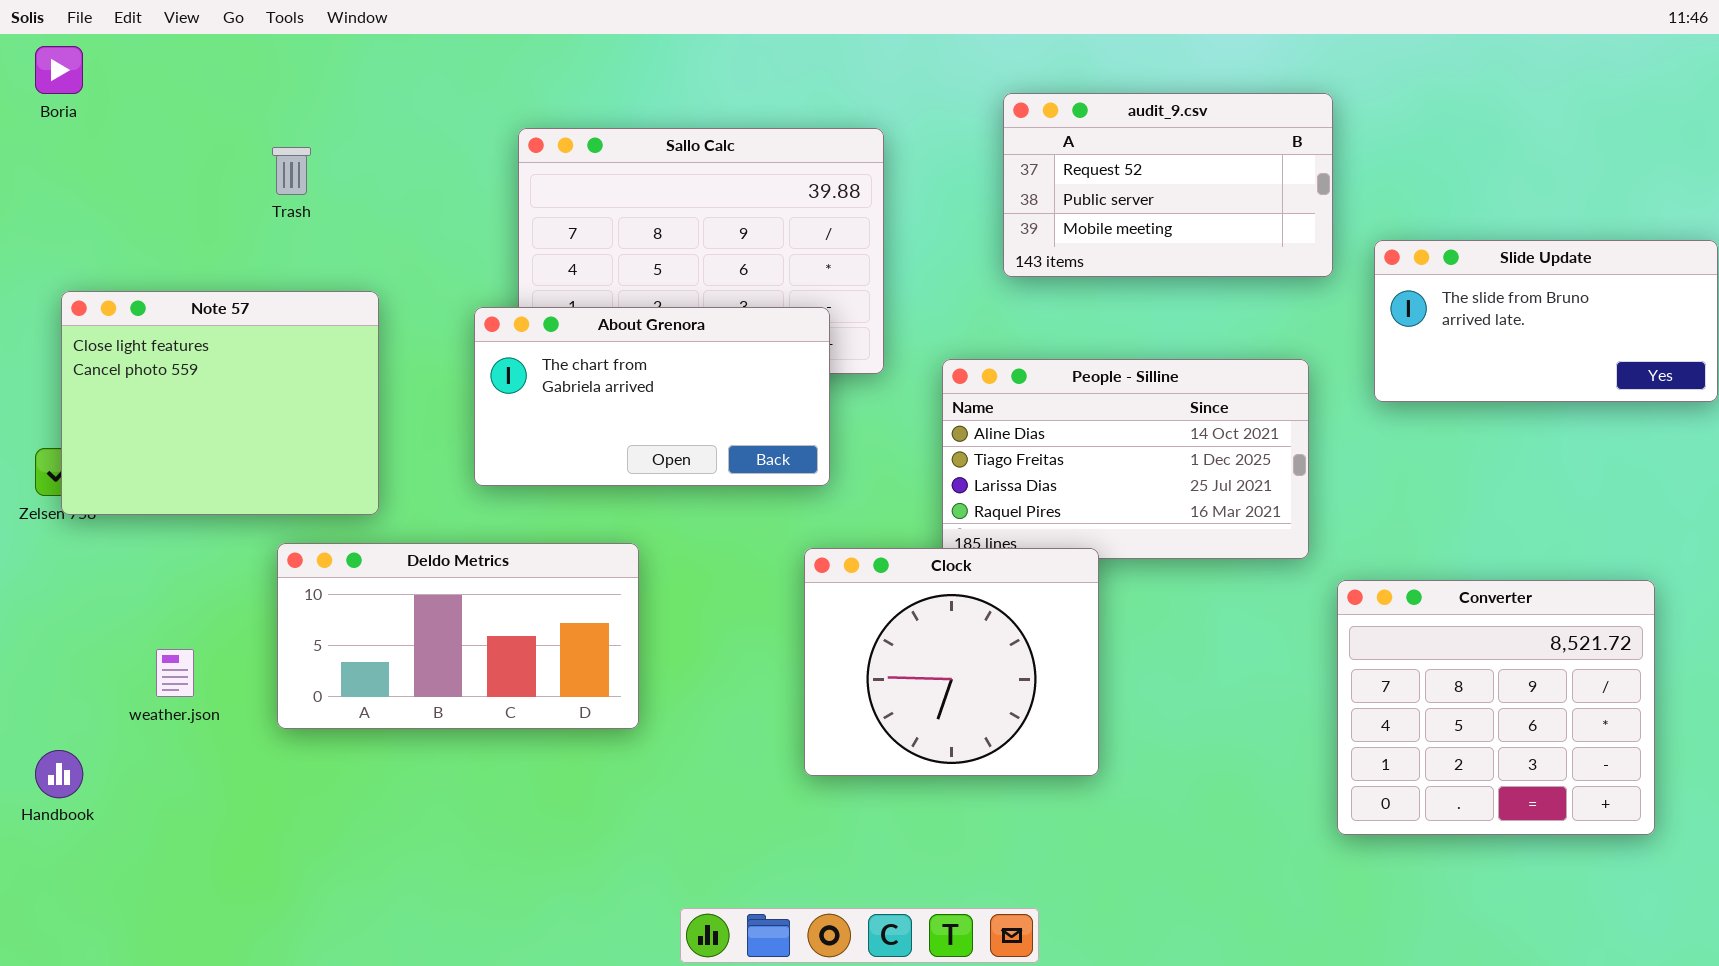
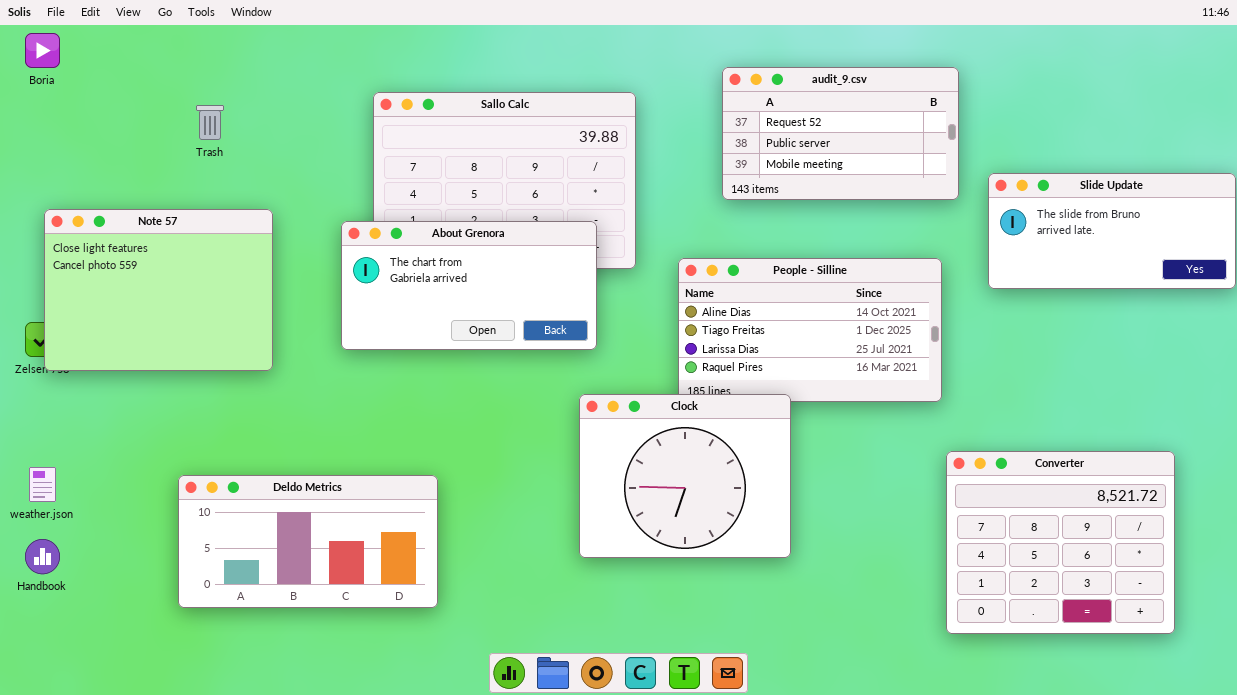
Deldo Metrics: [277,543,639,729] -> [178,475,438,608], moved
Converter: [1337,580,1655,835] -> [946,451,1175,634], moved
weather.json: [156,649,194,697] -> [29,467,56,502], moved

